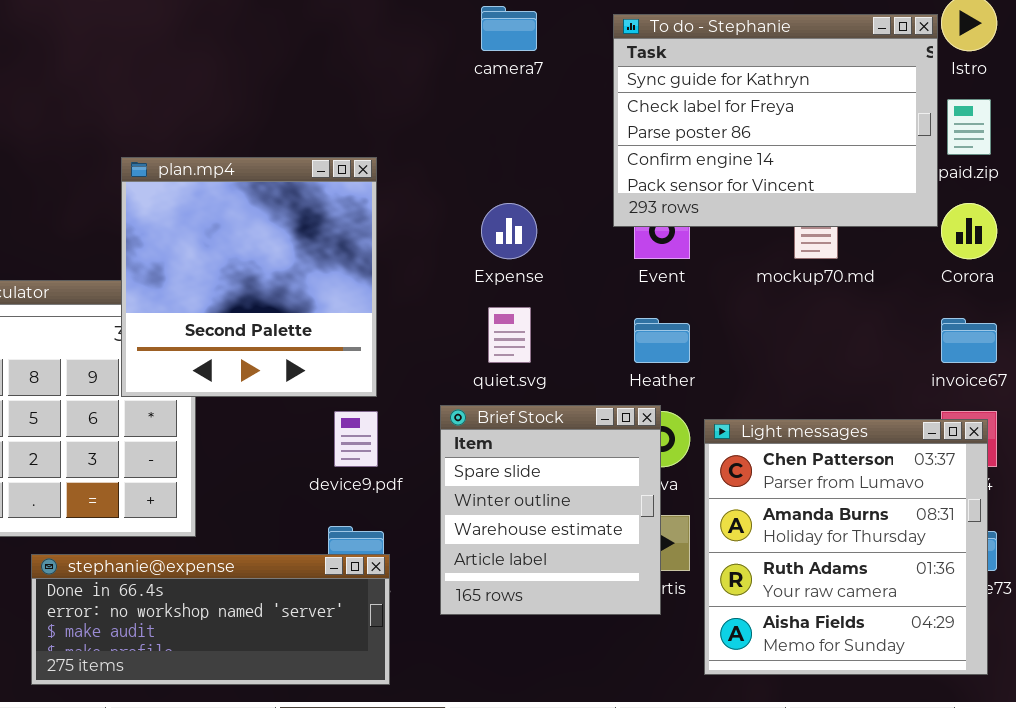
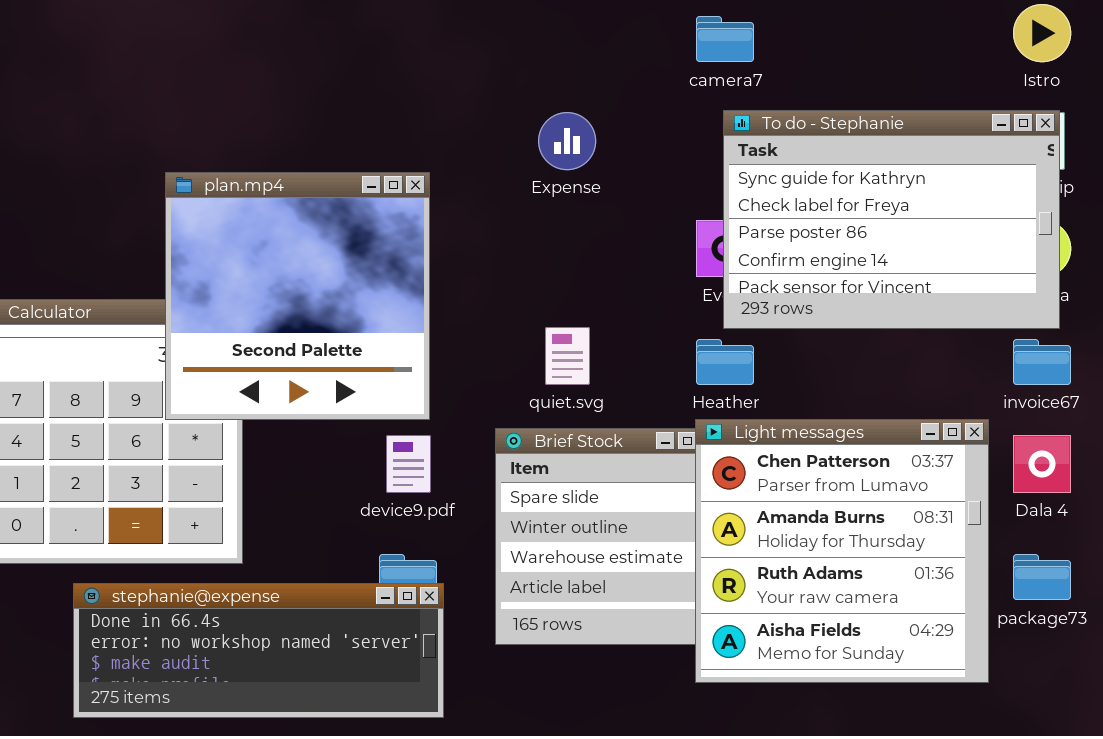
camera7: [481,6,537,51] -> [696,16,754,62], moved
To do - Stephanie: [613,14,938,227] -> [723,110,1060,329], moved
Expense: [481,203,537,259] -> [538,112,596,170], moved
Light messages: [704,419,988,675] -> [695,419,989,683], moved

